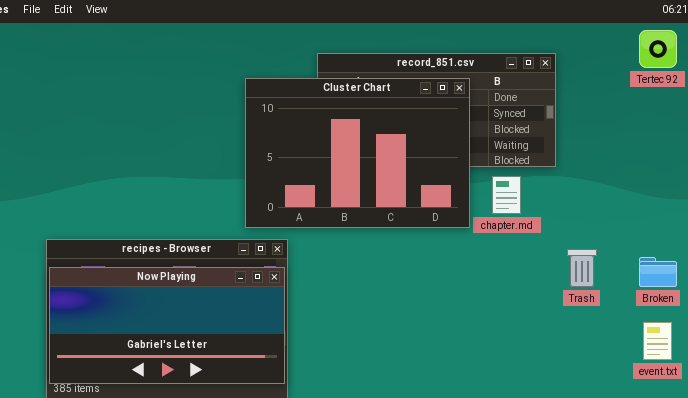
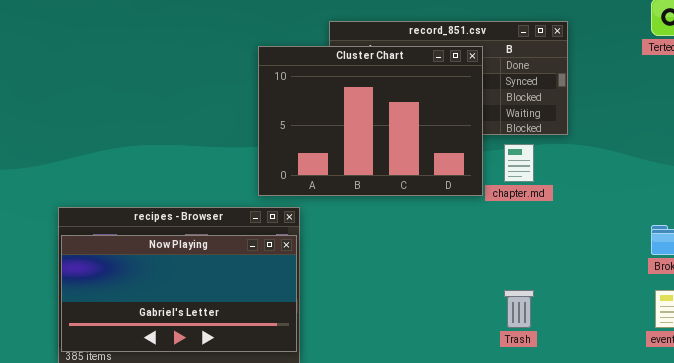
Trash: [567,249,597,287] -> [504,290,534,328], moved

